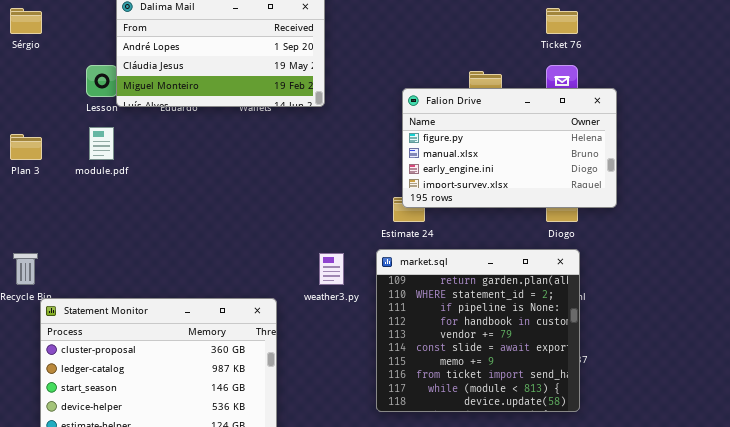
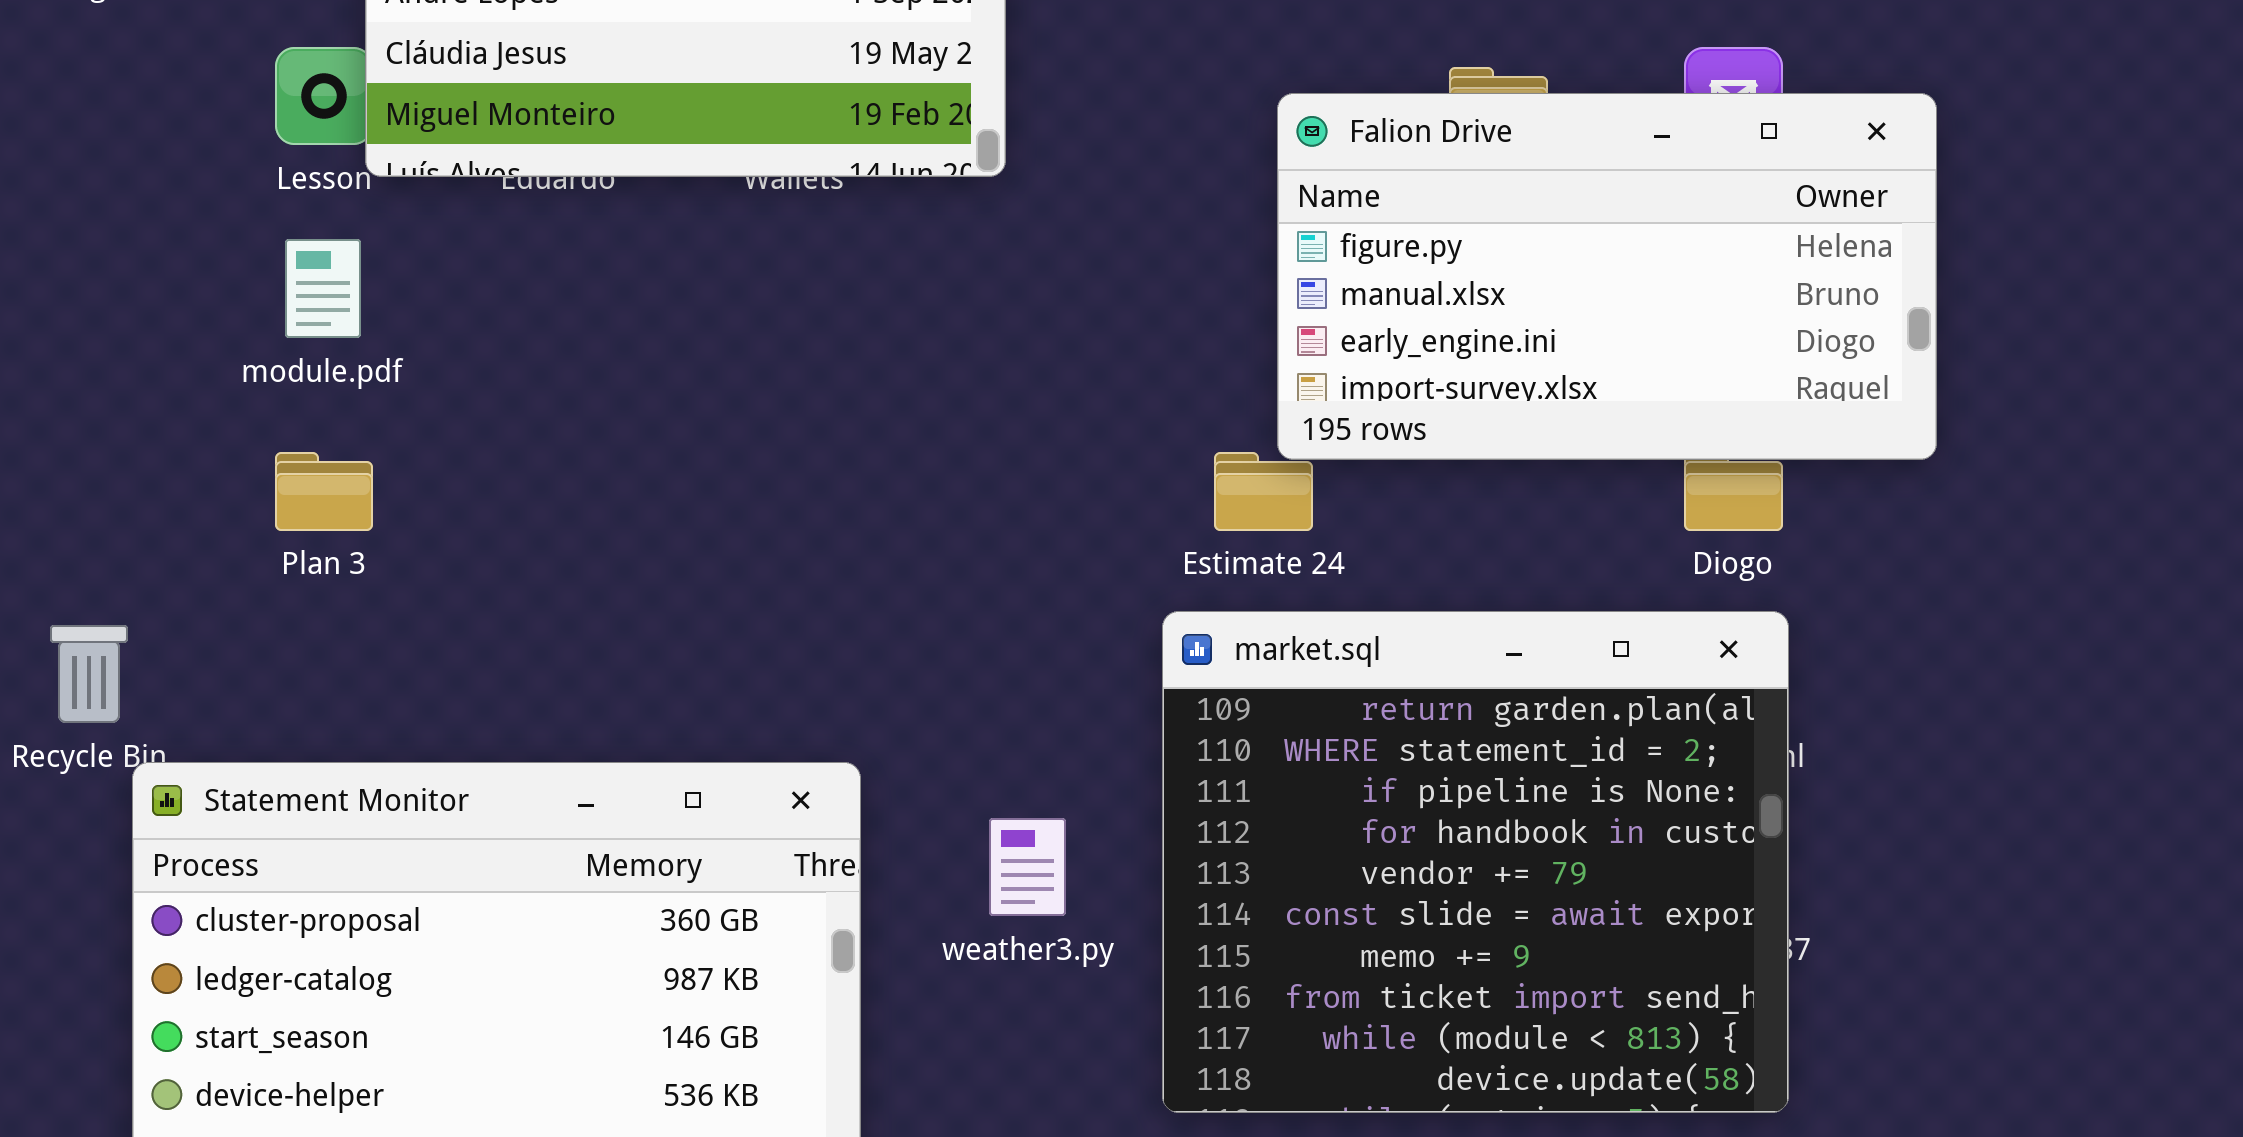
Falion Drive: [402,88,617,208] -> [1277,93,1937,460], moved
Plan 3: [10,134,42,160] -> [275,452,373,531], moved
weather3.py: [319,253,344,285] -> [989,818,1066,916], moved

